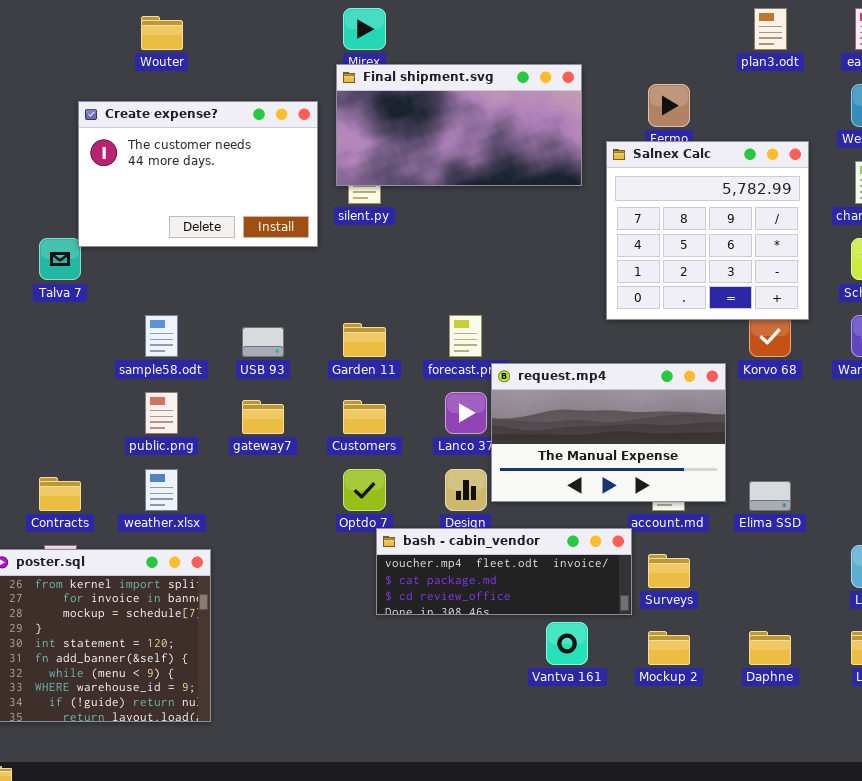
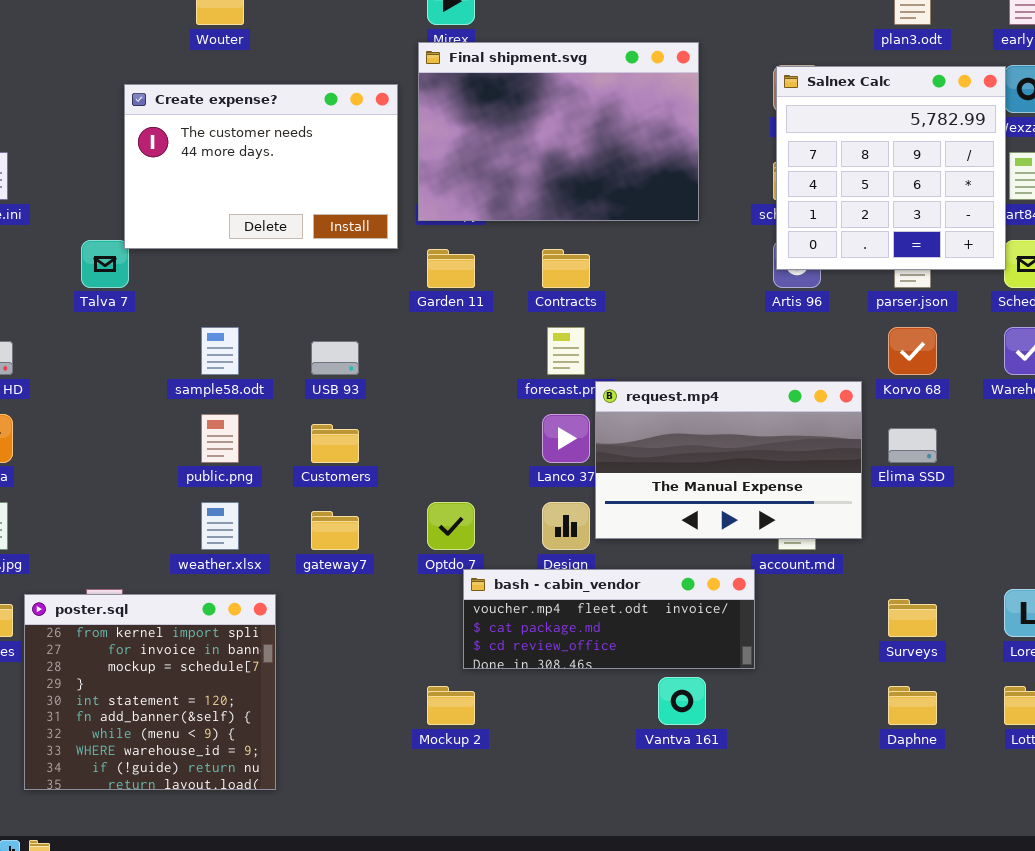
Final shipment.svg: [336,64,582,186] -> [418,42,699,221], resized
Salnex Calc: [606,141,809,320] -> [776,66,1006,270], moved
Garden 11: [343,323,386,357] -> [427,249,475,288], moved
gateway7: [242,400,284,434] -> [311,511,359,550], moved
Customers: [343,400,386,434] -> [311,424,359,463], moved
Contracts: [39,477,81,511] -> [542,249,590,288], moved
Elima SSD: [749,481,791,511] -> [888,428,937,463], moved
Surveys: [648,554,690,588] -> [888,599,937,637], moved
Mockup 2: [648,631,690,665] -> [427,686,475,725], moved

